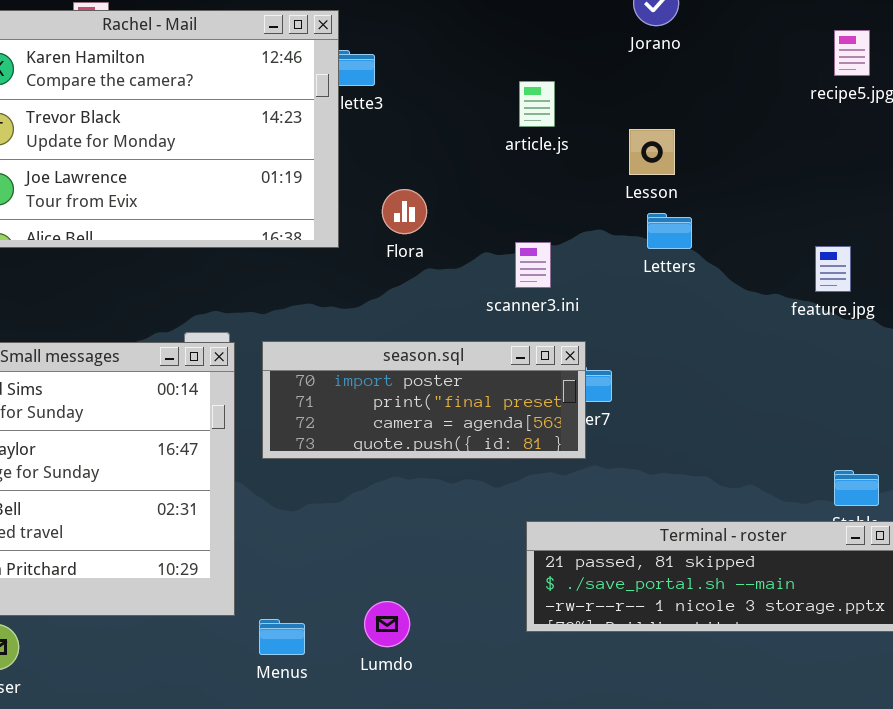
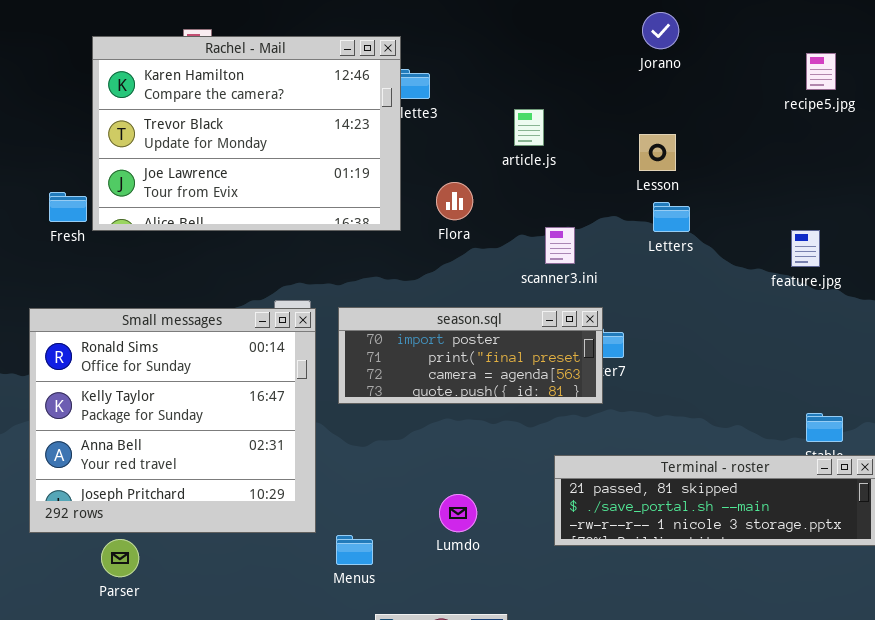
article.js: [519,81,555,127] -> [514,109,544,146], moved
Lumdo: [364,601,410,647] -> [439,494,477,532], moved

